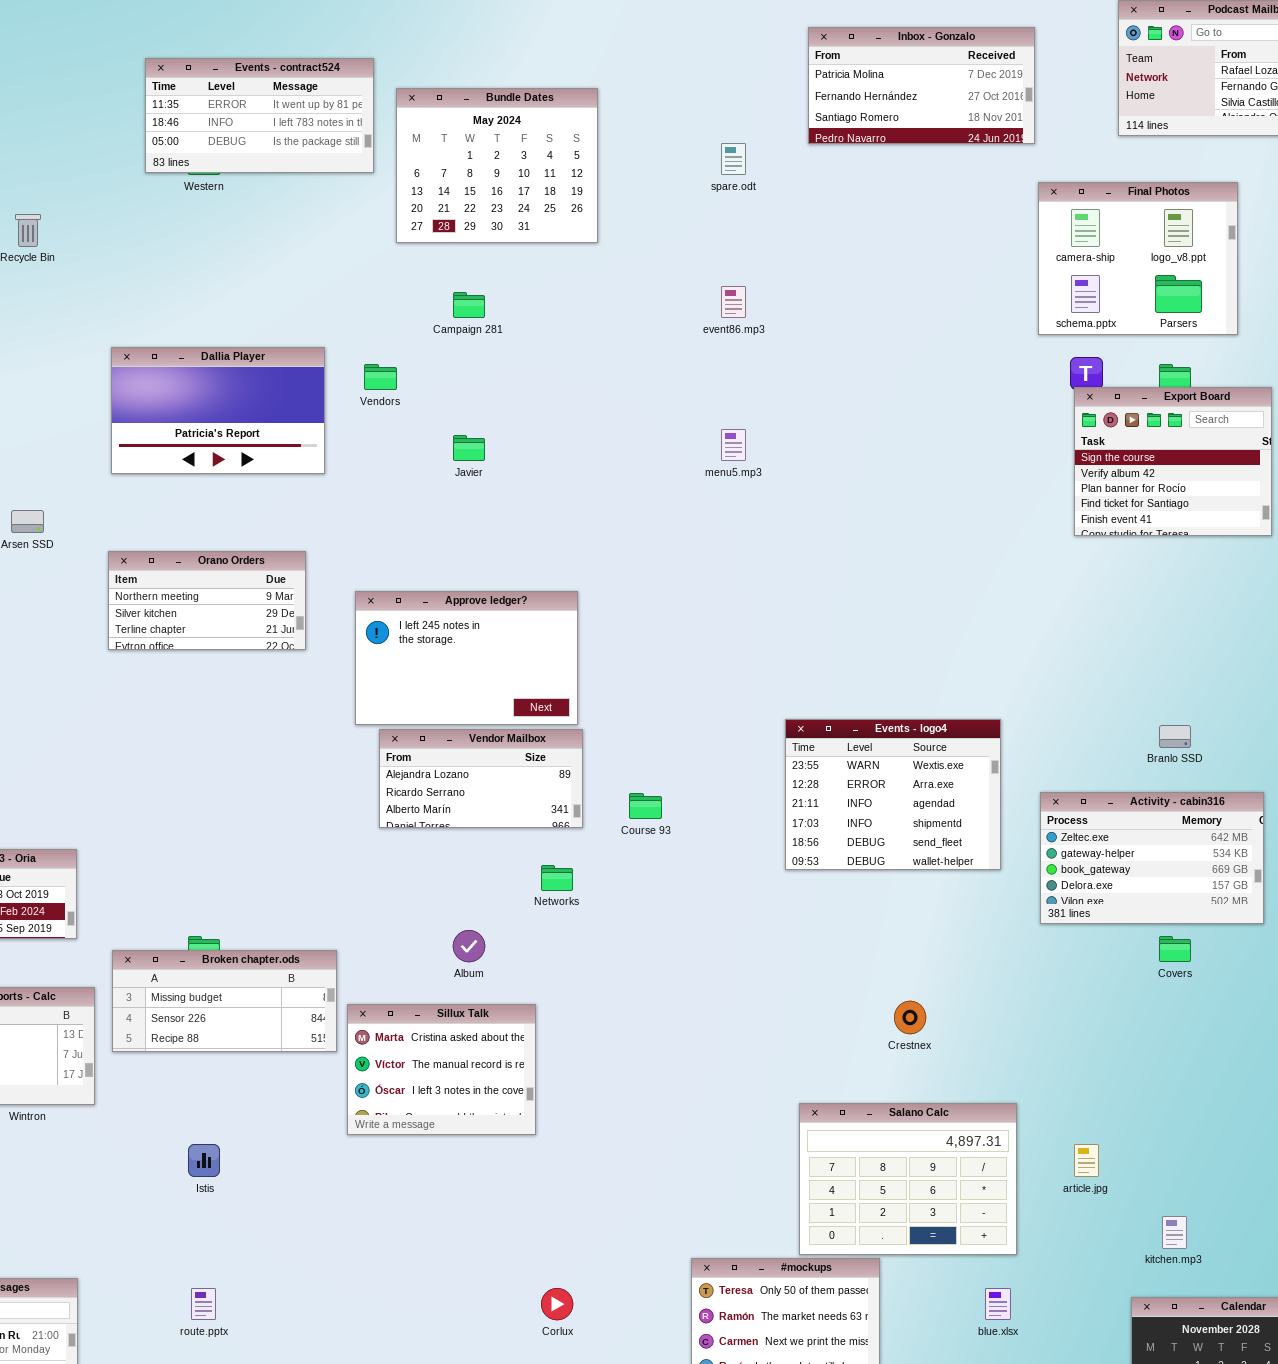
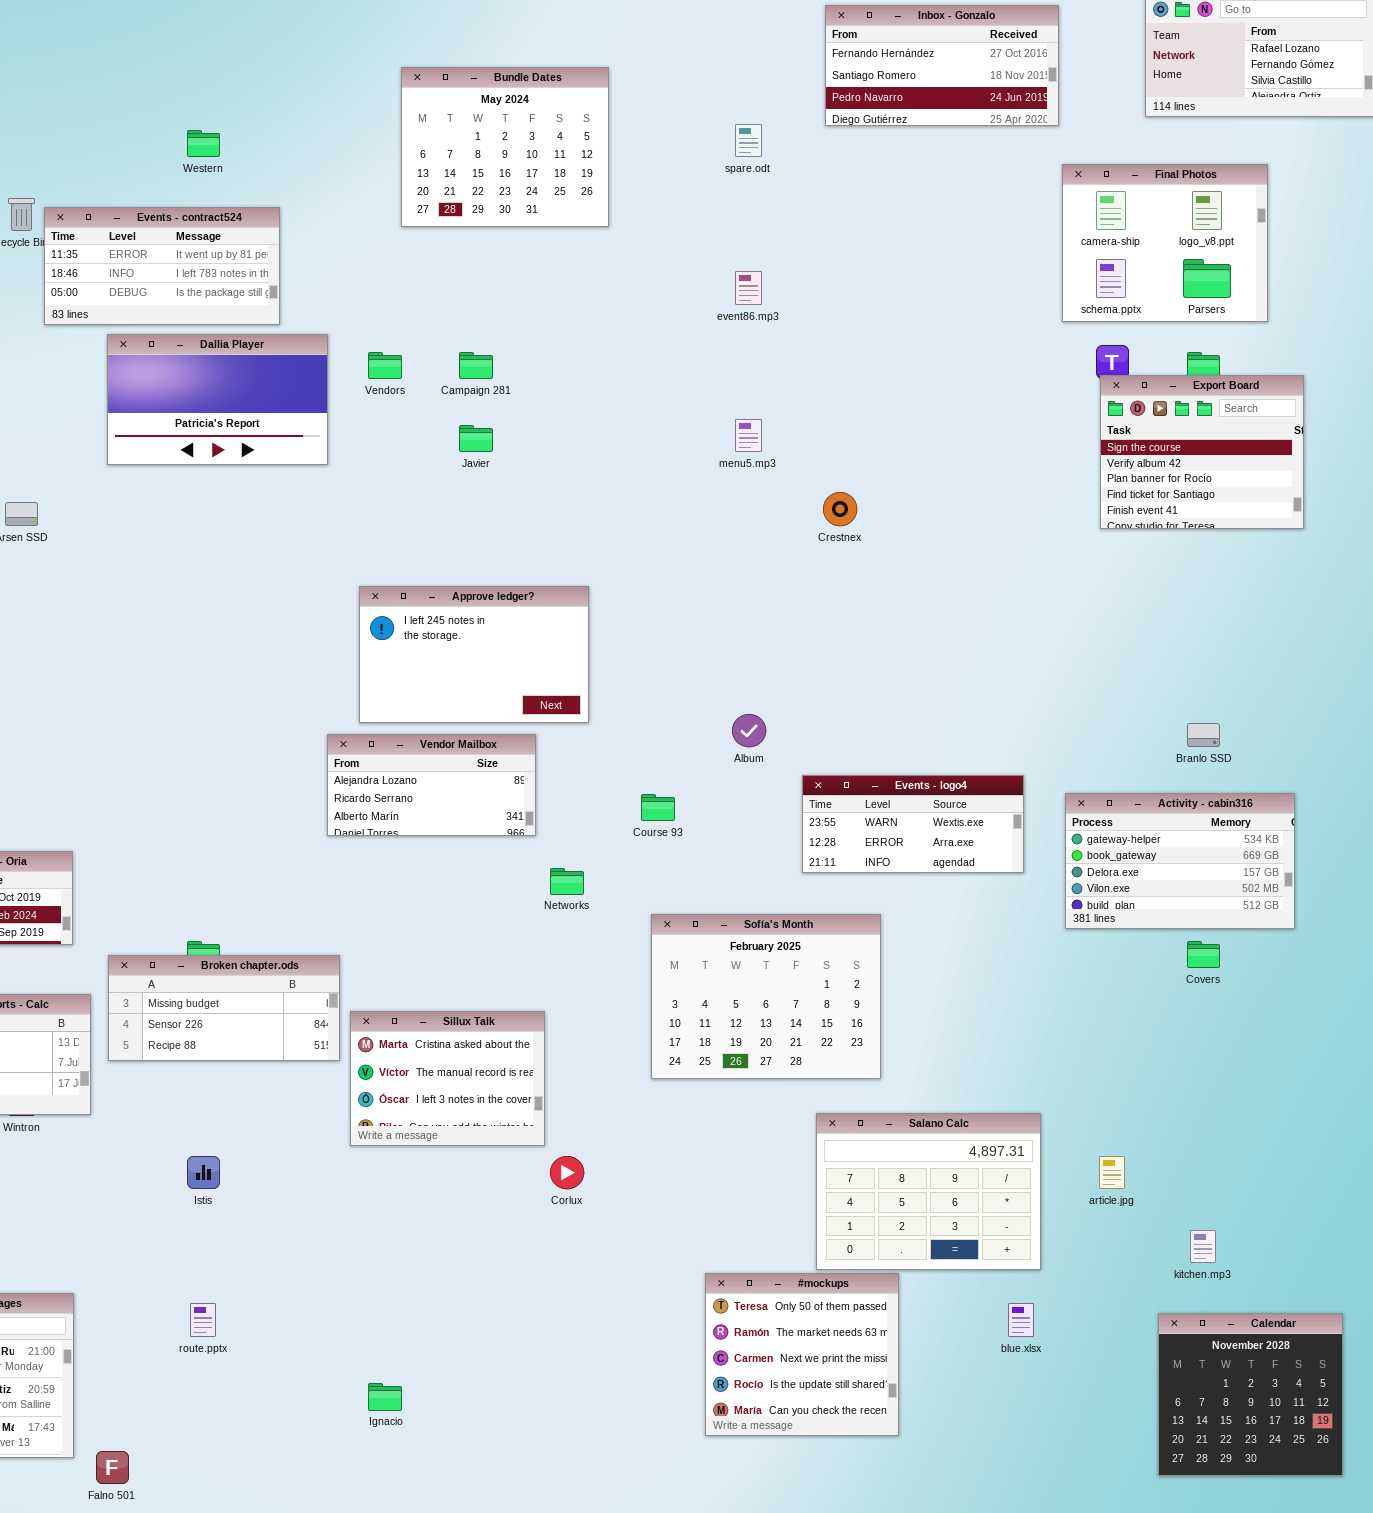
Inbox - Gonzalo: [808,27,1035,144] -> [825,5,1059,126], scrolled down 1 row
Events - contract524: [145,58,374,173] -> [44,207,280,325], moved
Campaign 281: [453,292,485,318] -> [459,352,493,379], moved
Orano Orders: [108,551,306,650] -> none, closed
Events - logo4: [785,719,1001,870] -> [802,775,1024,873], resized
Vendor Mailbox: [379,729,583,828] -> [327,734,536,836], moved
Activity - cabin316: [1040,792,1264,924] -> [1065,793,1295,929], scrolled down 1 row
Sofía's Month: none -> [651,914,881,1079], opened
Album: [453,930,485,962] -> [732,714,766,747], moved
Crestnex: [894,1001,926,1034] -> [823,492,857,526], moved
Corlux: [541,1288,573,1320] -> [550,1156,584,1189], moved

